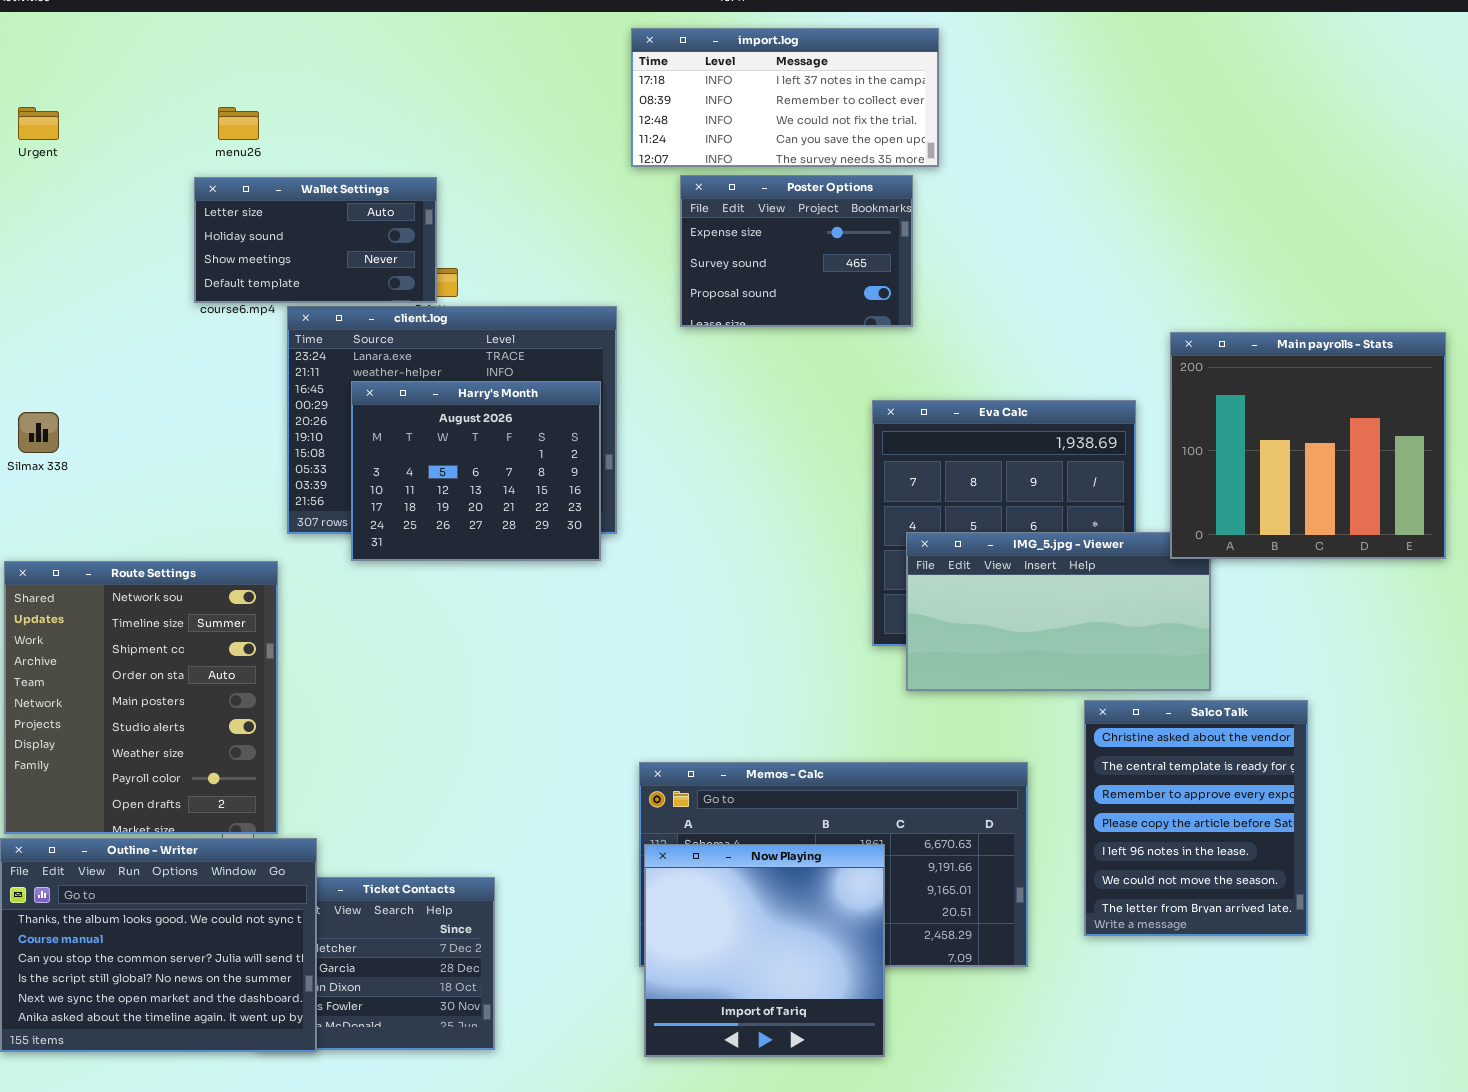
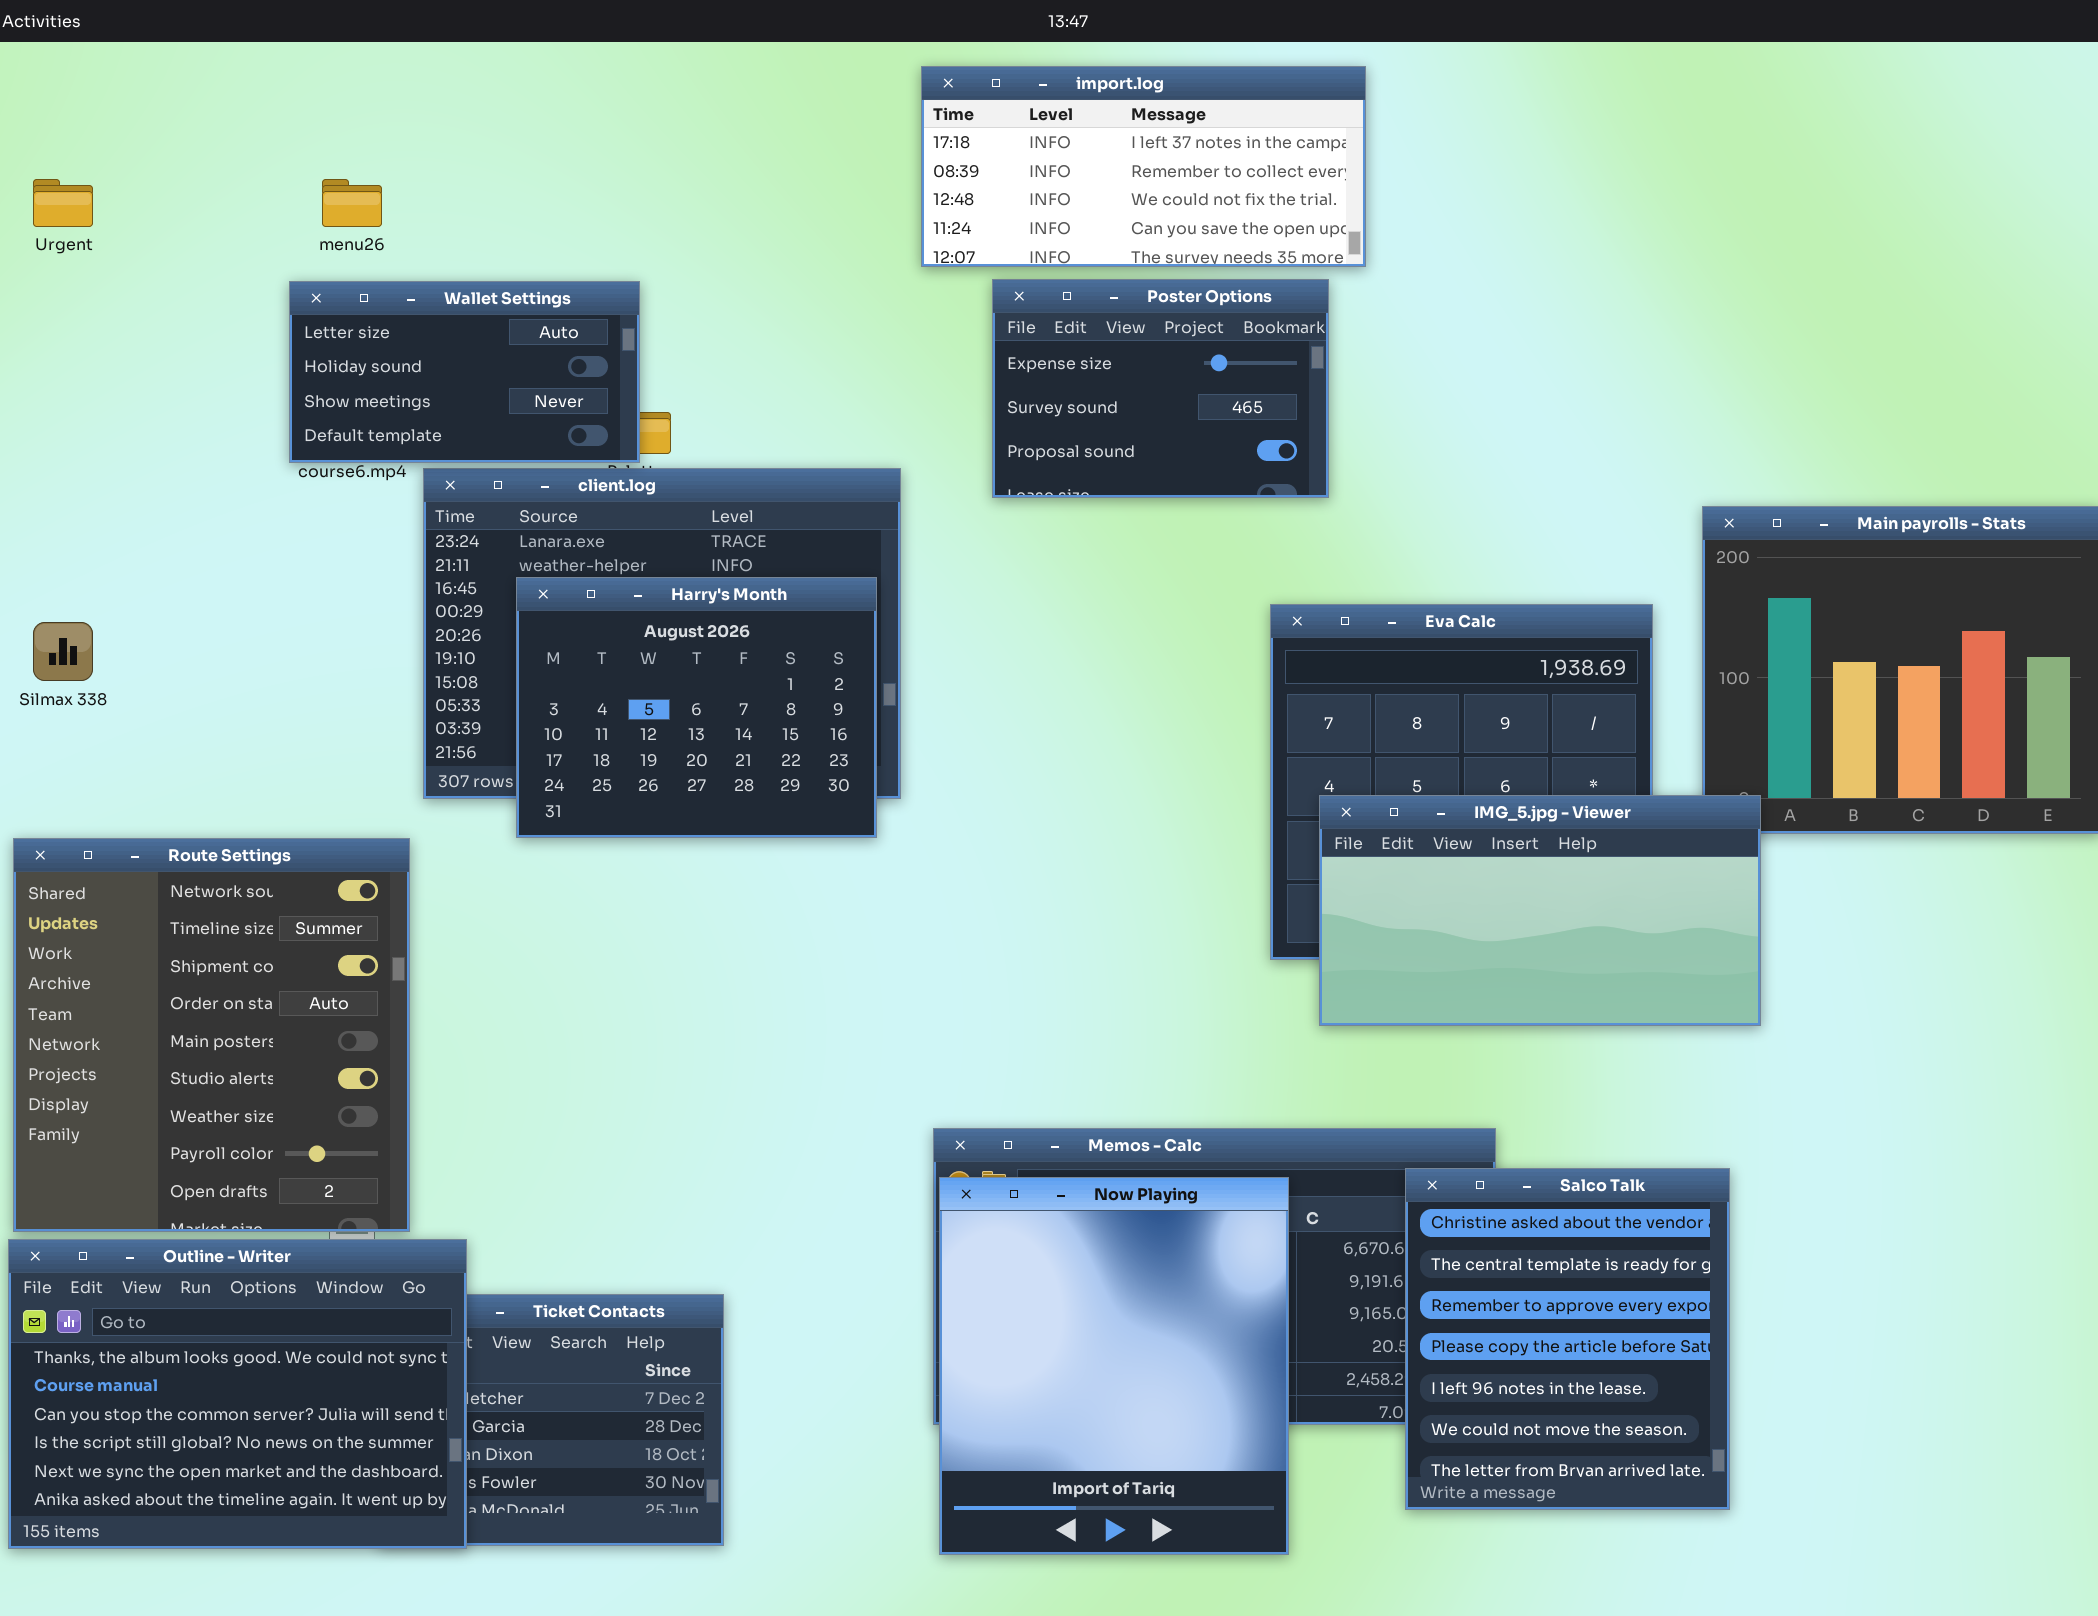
IMG_5.jpg - Viewer: [906,532,1211,691] -> [1319,795,1761,1026], raised
Salco Talk: [1084,700,1308,936] -> [1405,1168,1730,1510], moved
Now Playing: [644,844,885,1057] -> [939,1177,1289,1555], resized

